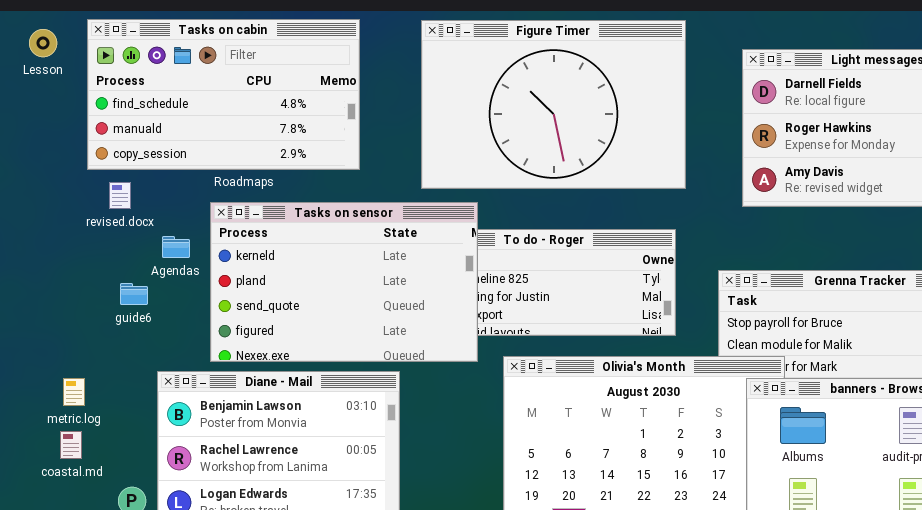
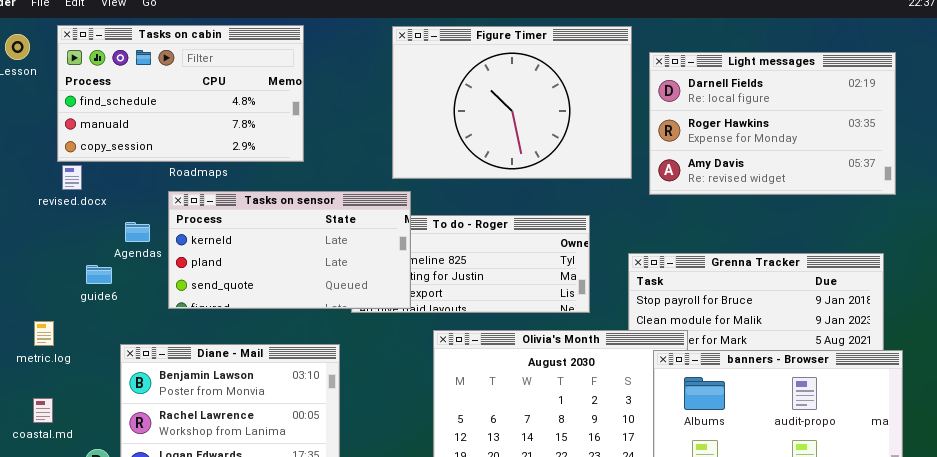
Figure Timer: [421,20,686,189] -> [392,26,632,179], moved
revised.docx: [109,182,131,209] -> [62,165,82,190], moved
Tasks on sensor: [210,202,478,362] -> [168,191,411,309], resized
metric.log: [63,378,85,406] -> [34,321,54,346], moved

